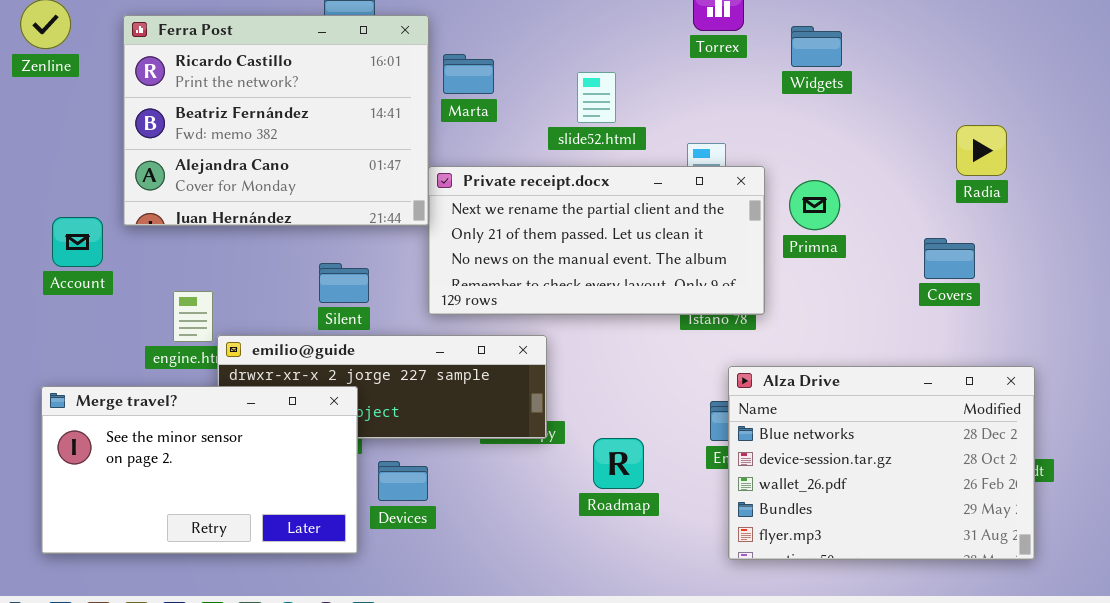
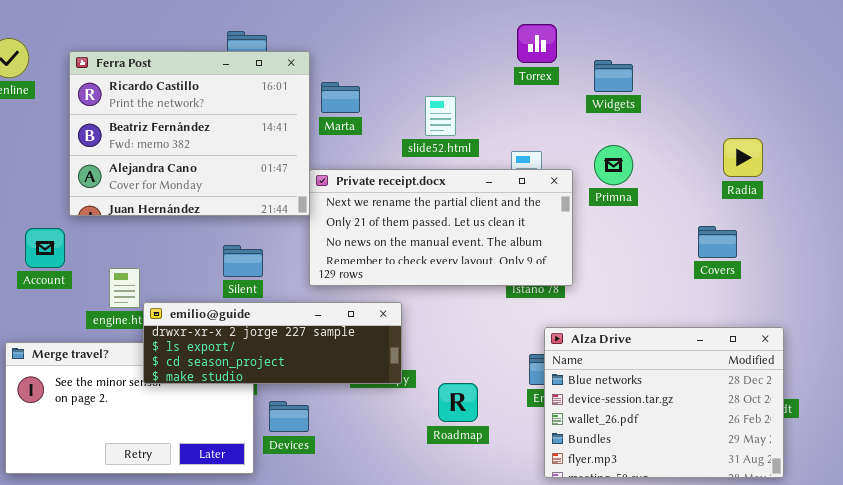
Primna: [789,180,840,230] -> [594,145,633,185], moved
Account: [52,217,103,267] -> [25,228,65,268], moved
emilio@guide: [217,335,547,439] -> [143,302,402,384], raised

